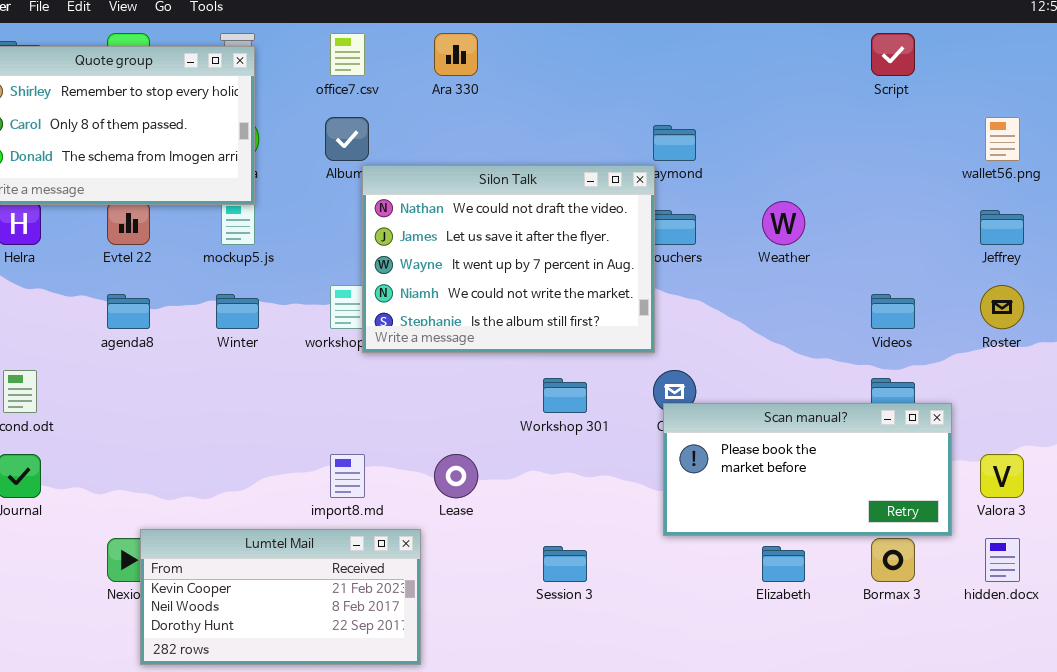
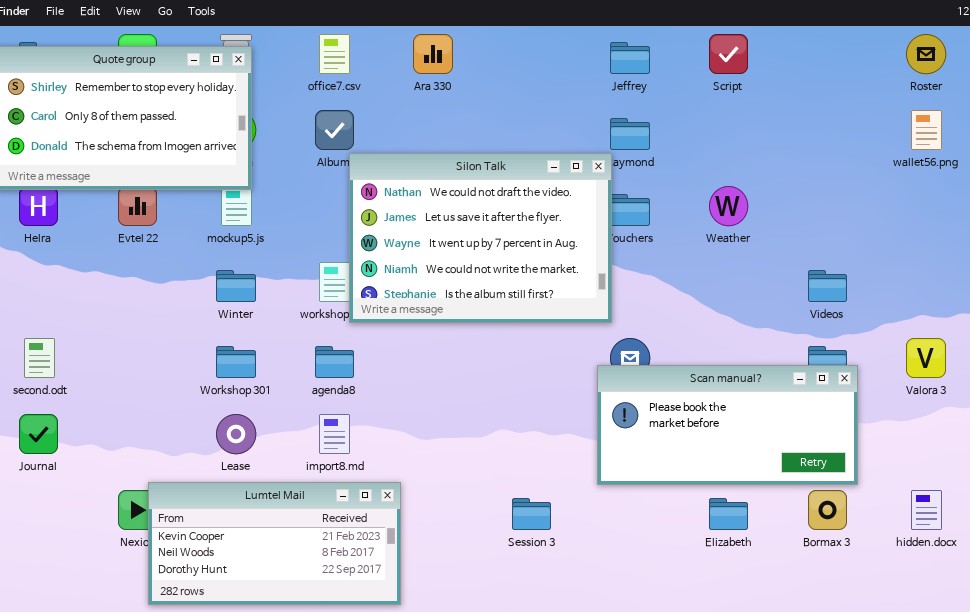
Script: [871,33,915,76] -> [709,34,748,74], moved
Jeffrey: [980,210,1024,245] -> [610,42,650,74], moved
Roster: [980,285,1024,329] -> [906,34,946,74], moved
agenda8: [107,294,150,329] -> [315,346,354,378], moved
Workshop 301: [543,378,587,413] -> [216,346,256,378], moved
Scan manual?: [663,403,952,536] -> [597,365,858,485], moved
Lease: [434,454,478,498] -> [216,414,256,454], moved
Valora 3: [980,454,1024,498] -> [906,338,946,378], moved

